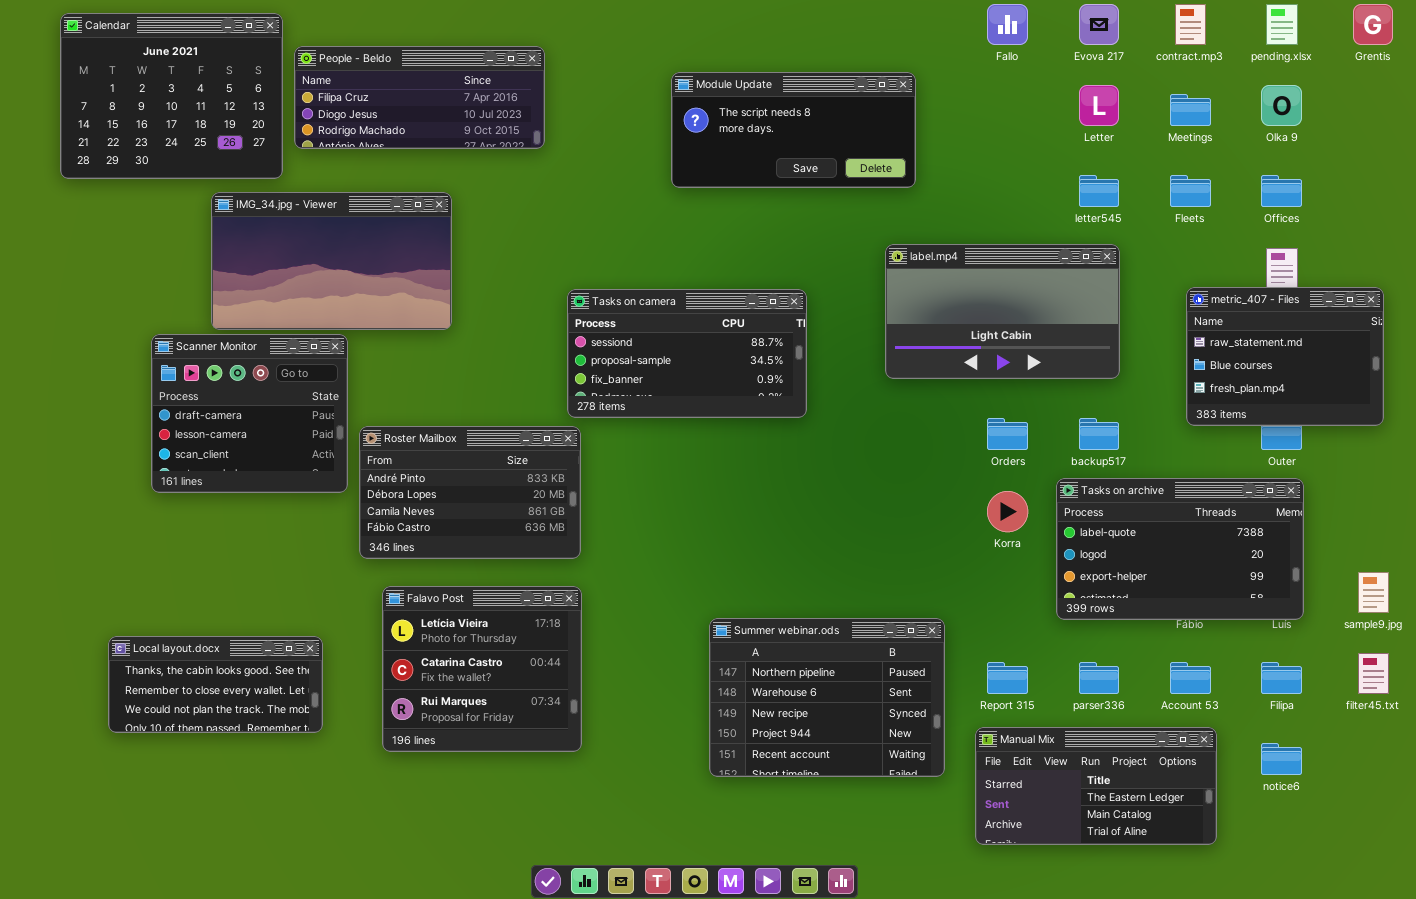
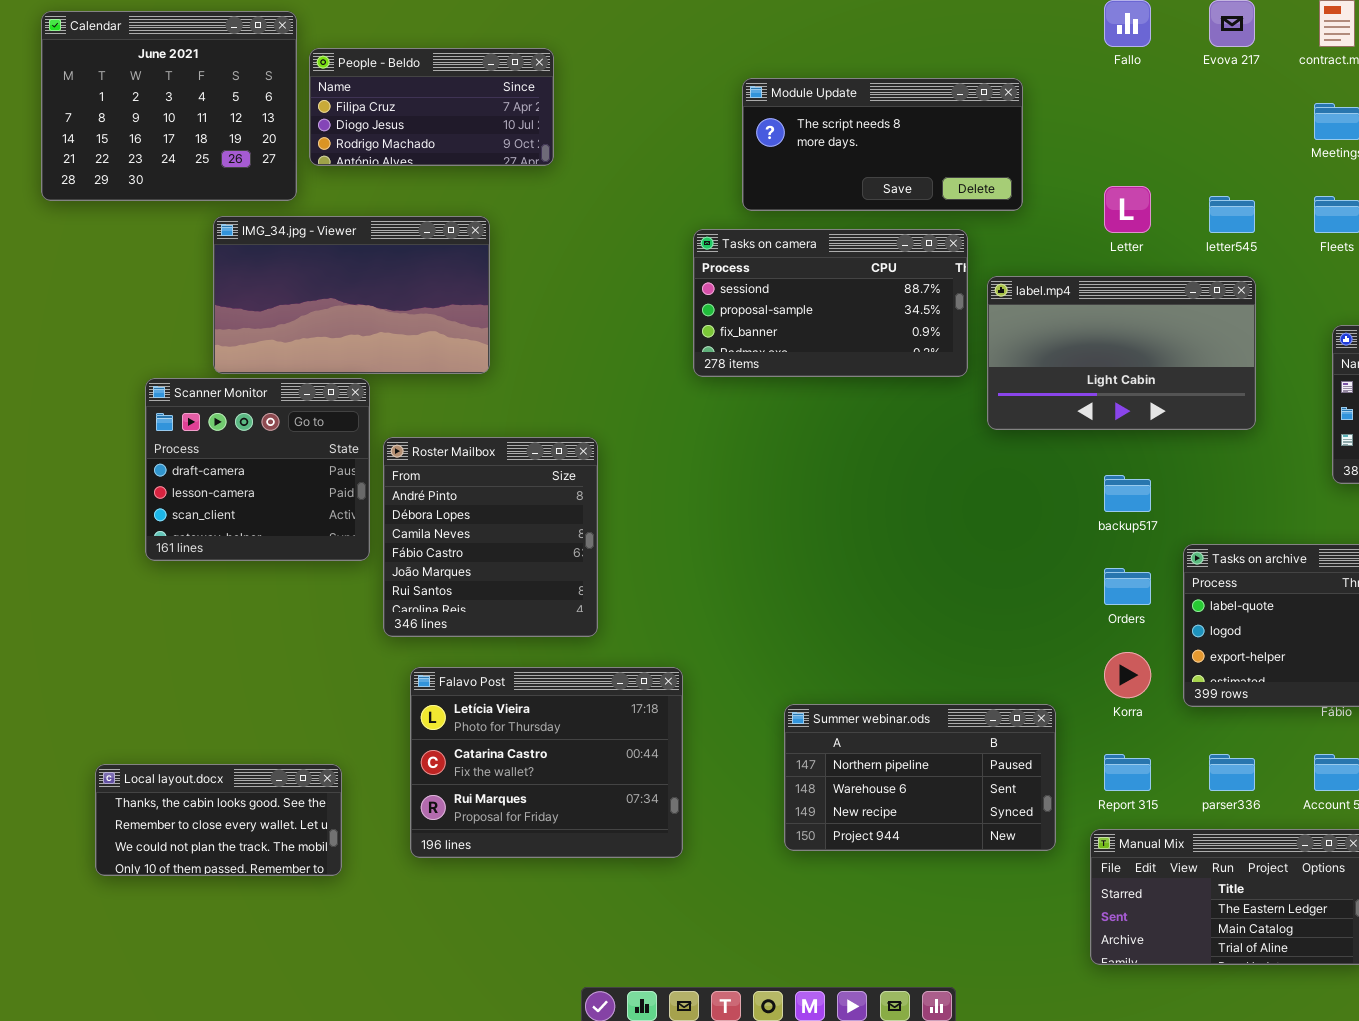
People - Beldo: [294,46,545,149] -> [309,48,554,166], resized
Letter: [1079,85,1119,126] -> [1104,186,1151,233], moved
Tasks on camera: [567,289,807,418] -> [693,229,968,377], moved
Orders: [987,418,1028,450] -> [1104,568,1151,605], moved
backup517: [1079,418,1119,450] -> [1104,475,1151,512], moved
Roster Mailbox: [359,426,581,559] -> [383,437,598,637], resized
Korra: [987,491,1028,532] -> [1104,652,1151,698], moved
Falavo Post: [382,586,582,752] -> [410,667,683,858], resized
Summer webinar.ods: [709,618,945,777] -> [784,704,1056,851], resized
Local layout.docx: [108,636,323,733] -> [95,764,342,876], moved

